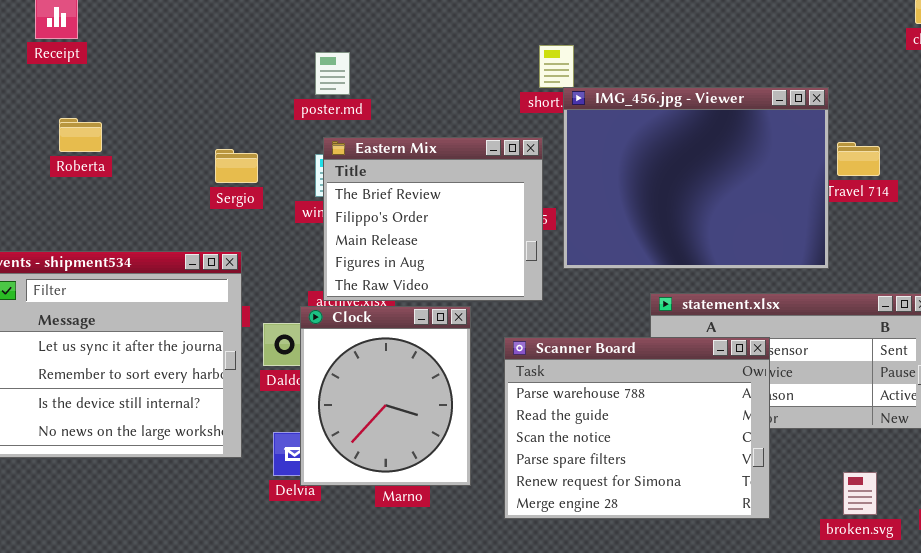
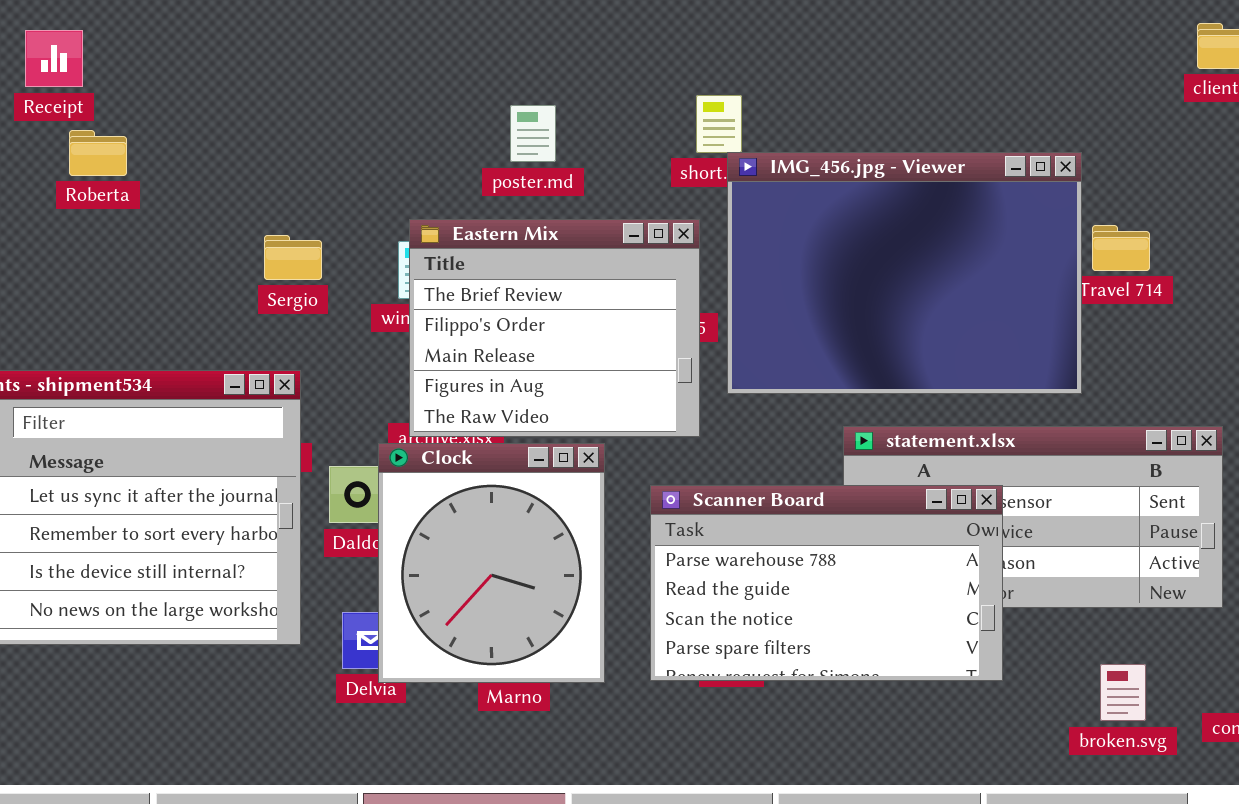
poster.md: [315,52,350,95] -> [510,105,556,162], moved
Roberta: [59,118,102,152] -> [69,130,127,176], moved
Scanner Board: [504,337,770,519] -> [650,485,1003,681], resized

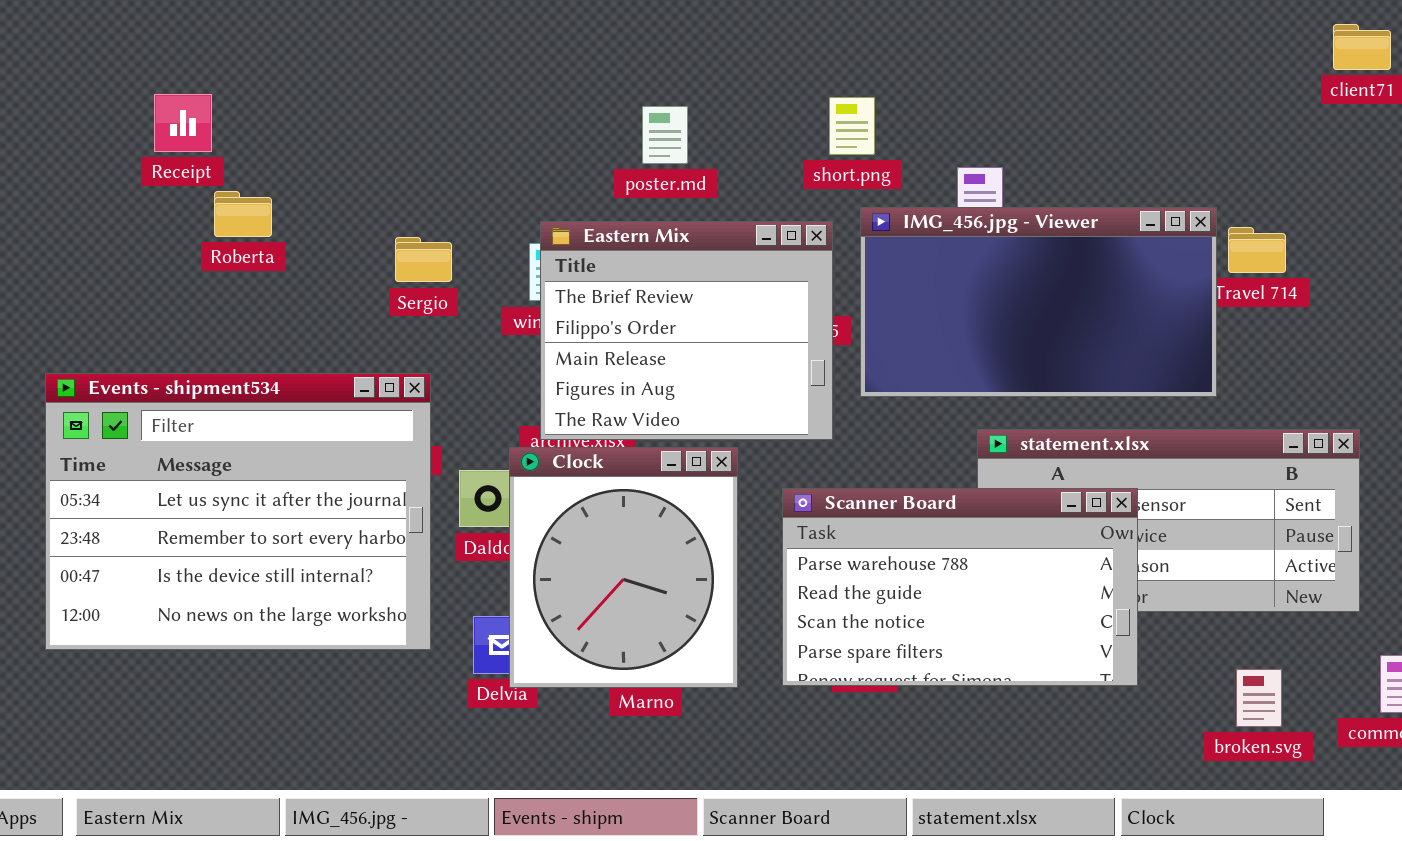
Receipt: [25,30,83,87] -> [154,94,212,152], moved
Roberta: [69,130,127,176] -> [214,191,272,237], moved
IMG_456.jpg - Viewer: [727,152,1082,394] -> [860,207,1217,397], resized

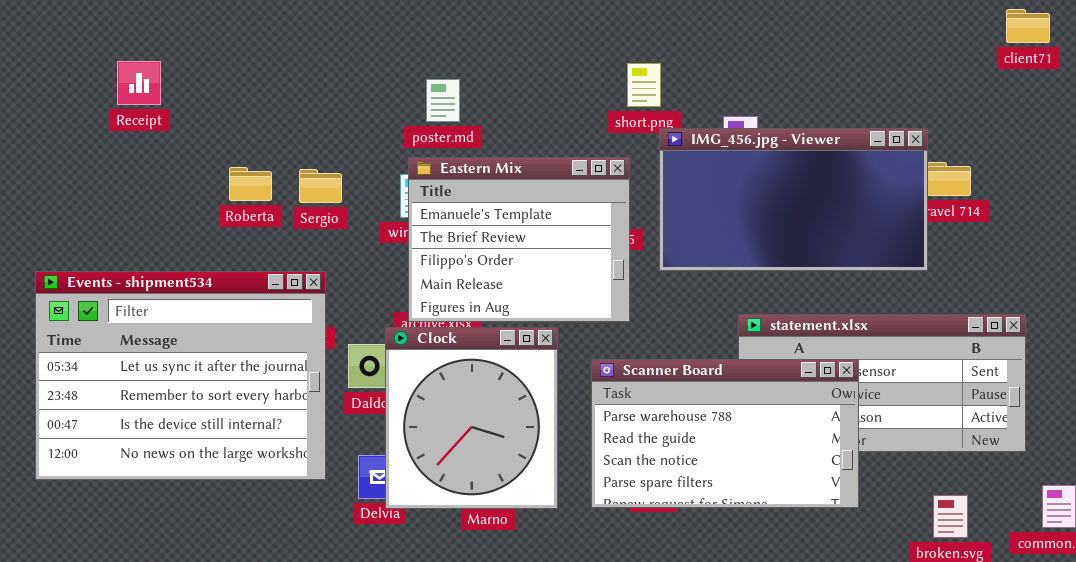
poster.md: [642,106,688,164] -> [426,79,460,122], moved
Roberta: [214,191,272,237] -> [229,167,272,201], moved
IMG_456.jpg - Viewer: [860,207,1217,397] -> [659,128,928,271], moved
Eastern Mix: [540,221,833,440] -> [408,157,630,322], scrolled up 1 row

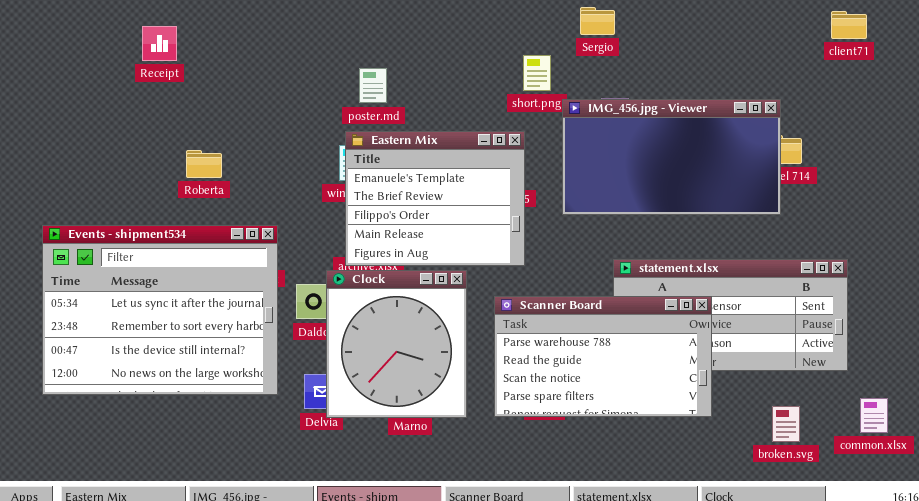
Receipt: [117,61,161,105] -> [142,26,177,61], moved
IMG_456.jpg - Viewer: [659,128,928,271] -> [562,99,781,215], moved
Roberta: [229,167,272,201] -> [186,150,222,178], moved
Sergio: [299,169,342,203] -> [580,7,615,35], moved

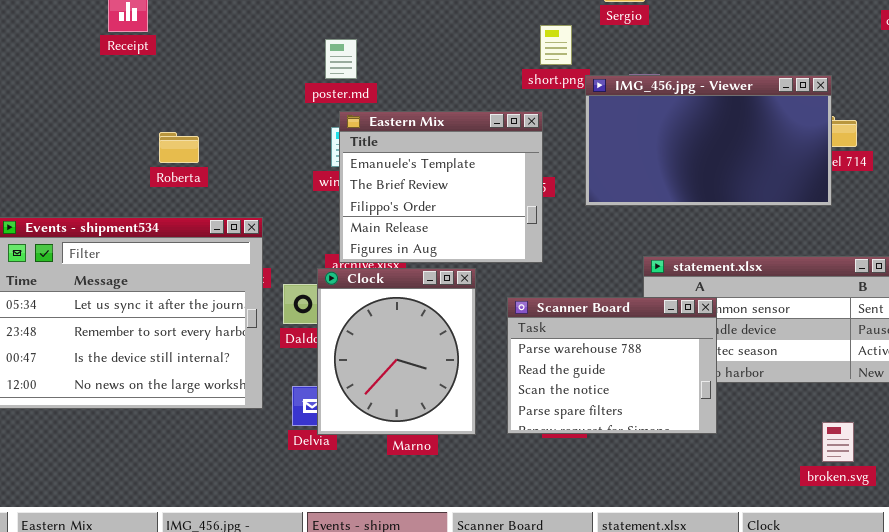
poster.md: [359,68,387,103] -> [325,39,357,79], moved
Scanner Board: [494,296,712,417] -> [507,297,717,434], resized

